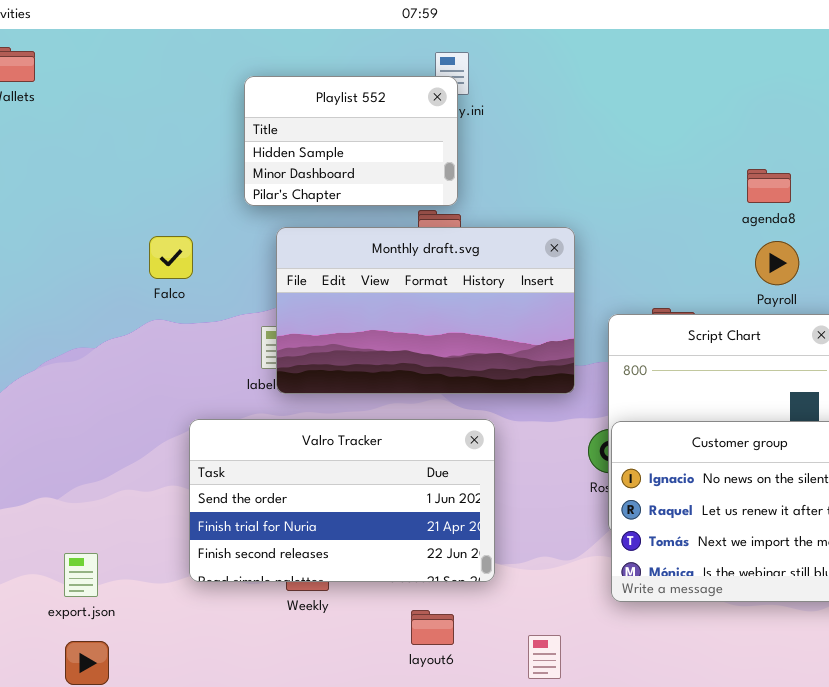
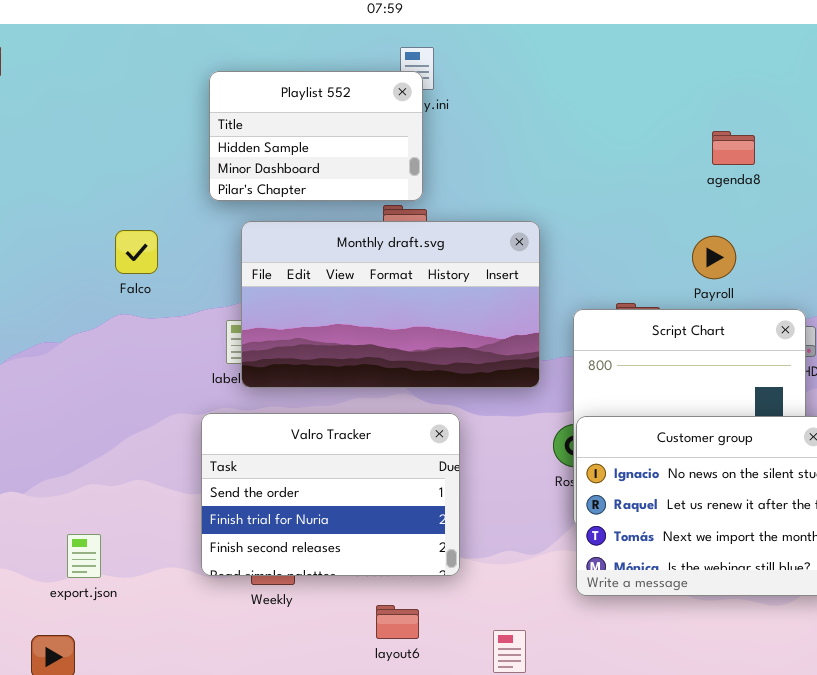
agenda8: [747,169,791,203] -> [712,131,755,165], moved
Payroll: [755,241,799,285] -> [692,236,736,279], moved
Valro Tracker: [189,419,495,582] -> [201,413,460,576], resized
export.json: [64,553,98,597] -> [67,534,101,578], moved

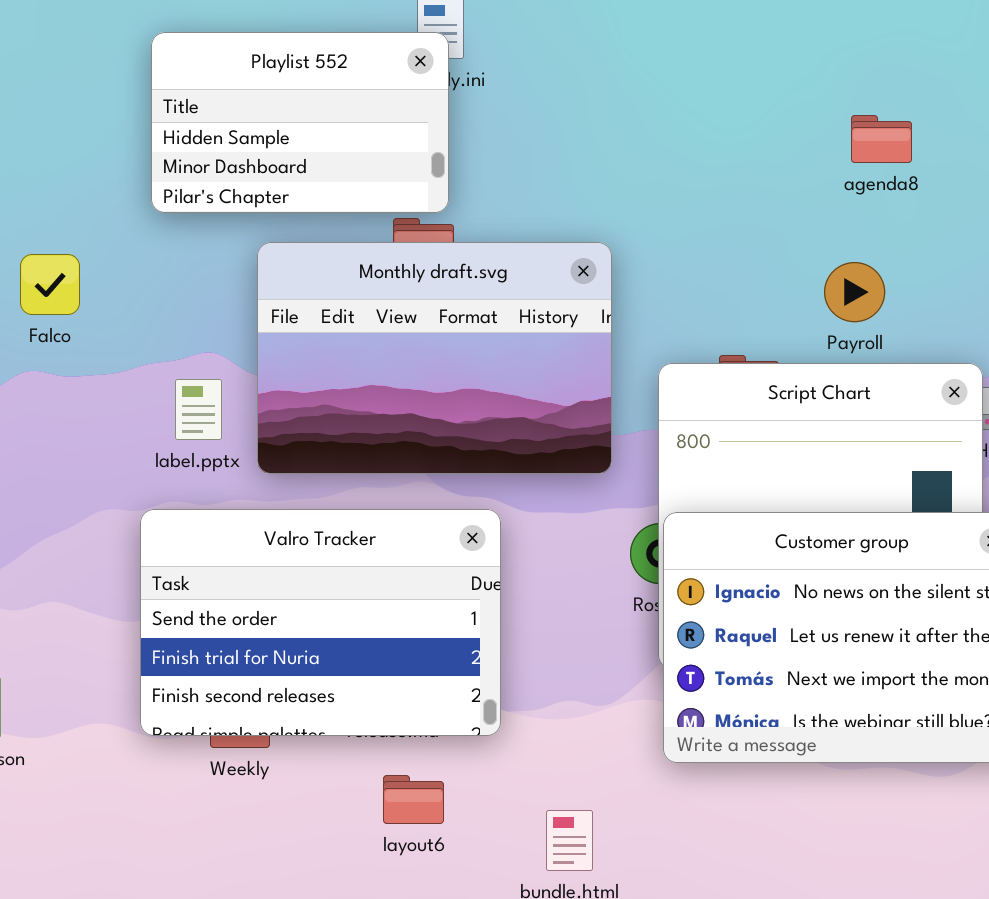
Monthly draft.svg: [241,221,540,388] -> [257,242,612,474], resized

